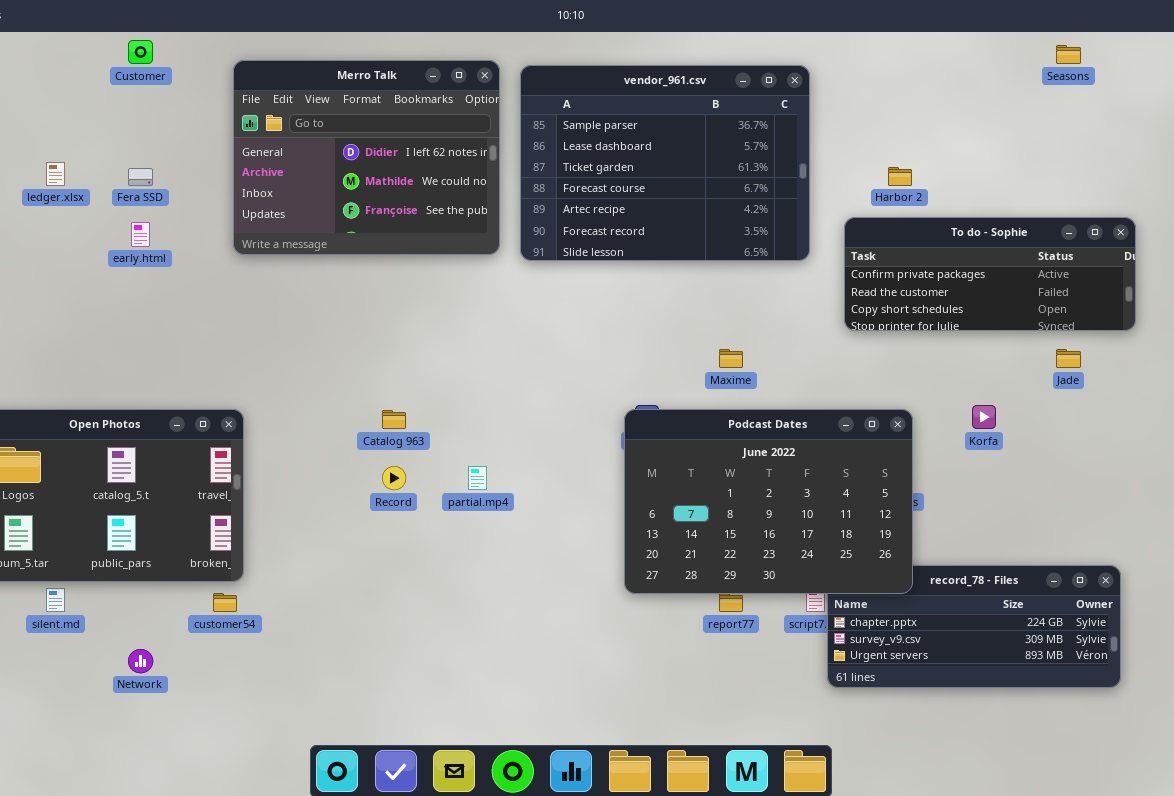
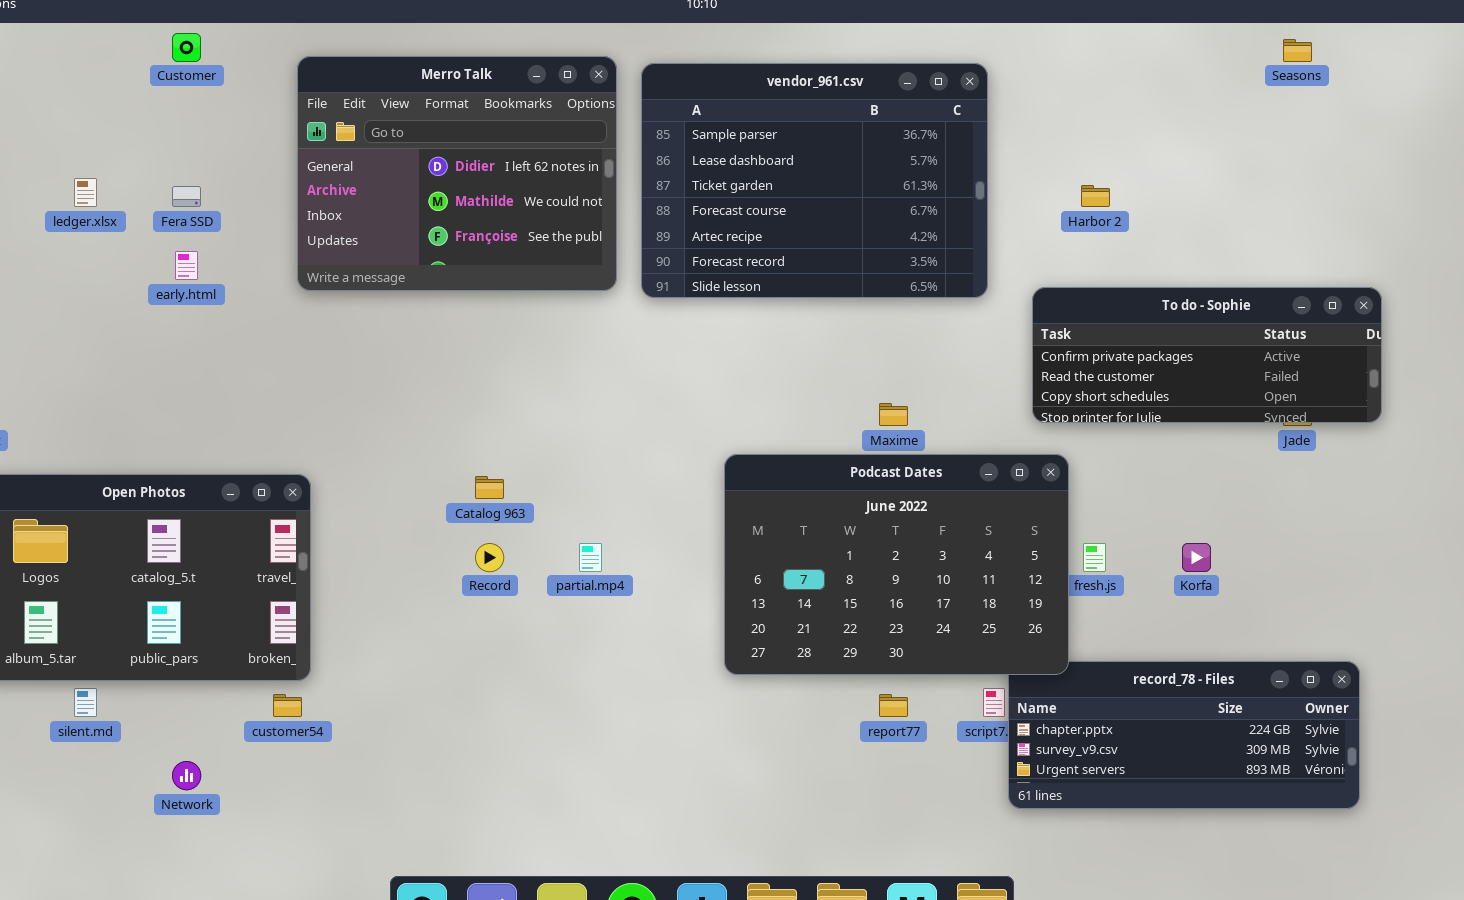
To do - Sophie: [844,217,1136,331] -> [1032,287,1382,423], moved
Korfa: [972,405,996,429] -> [1182,543,1211,572], moved
Podcast Dates: [624,409,913,594] -> [724,454,1069,675], moved

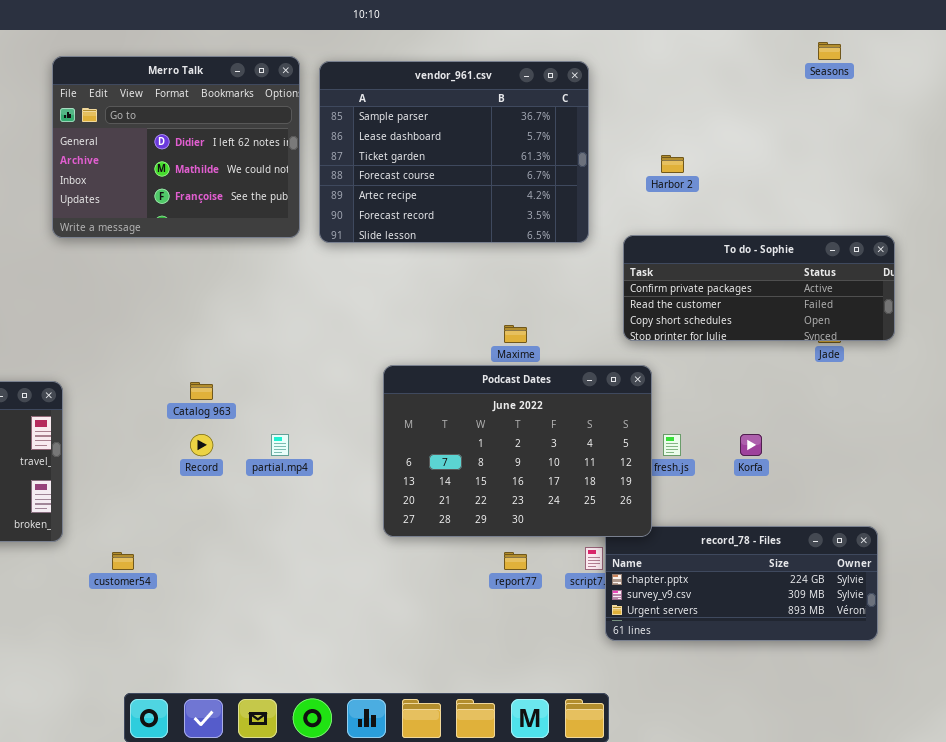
customer54: [273,694,302,717] -> [112,552,134,570], moved

